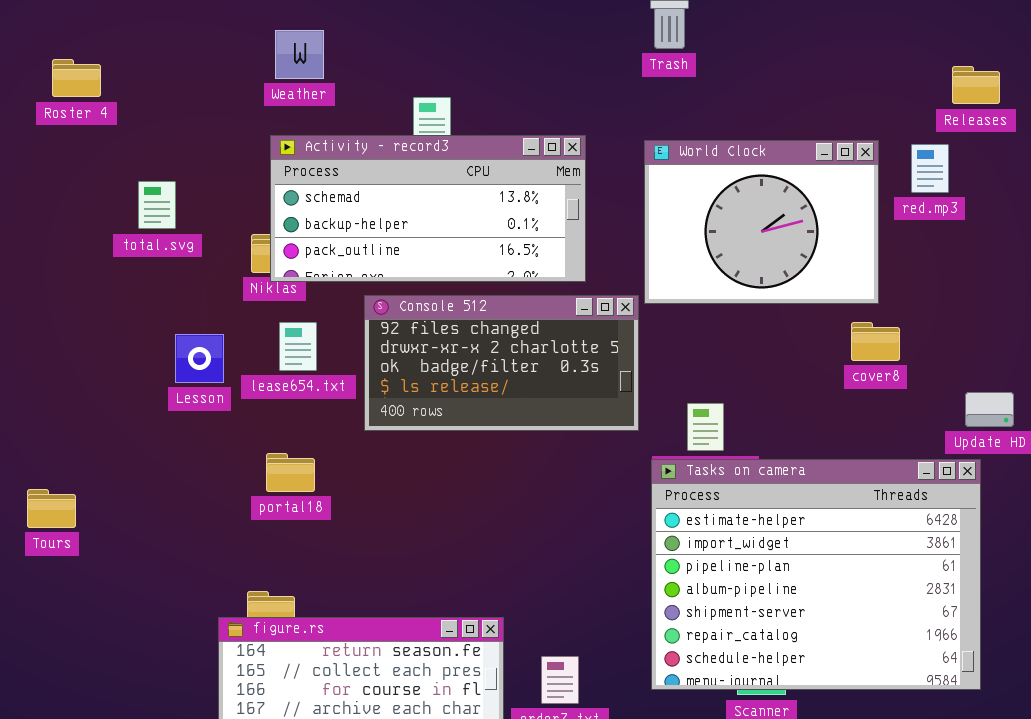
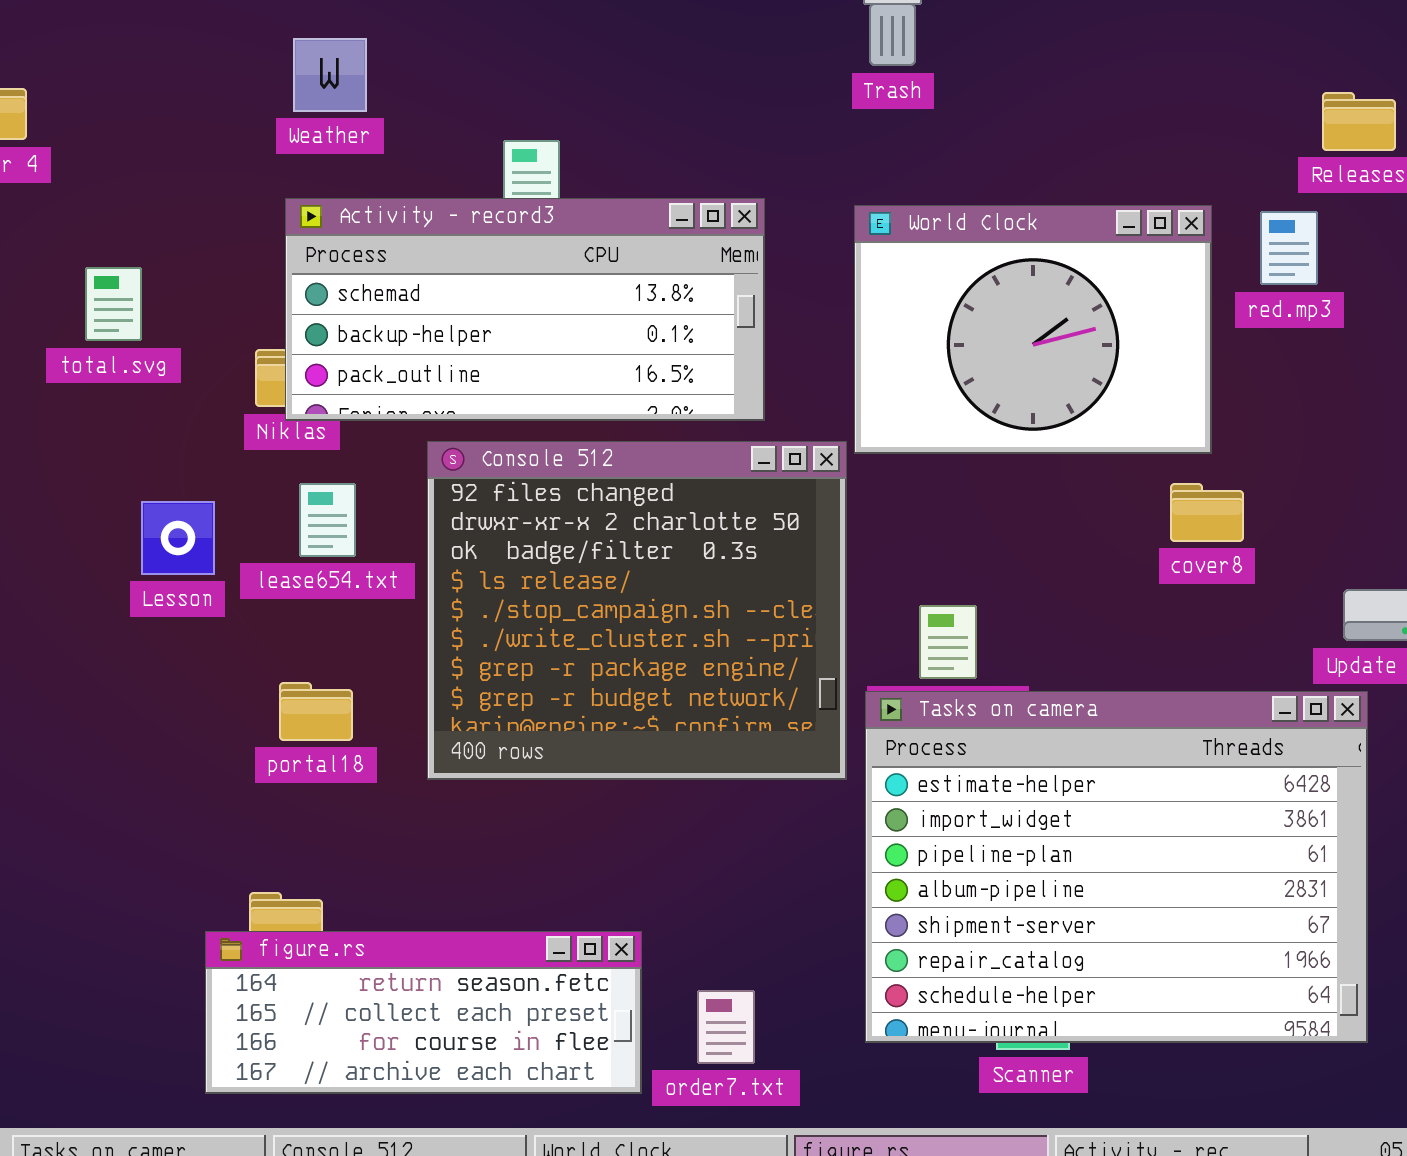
Console 512: [364,295,639,431] -> [427,441,847,780], resized

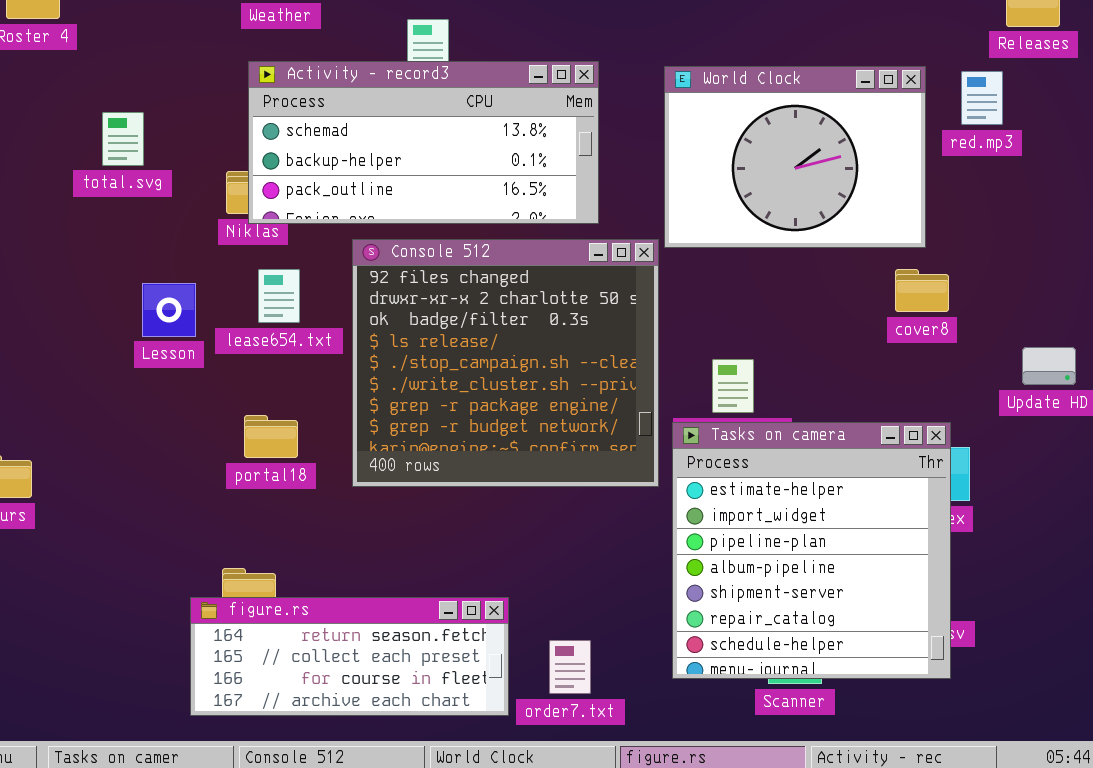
Tasks on camera: [865,691,1368,1043] -> [672,422,951,679], resized

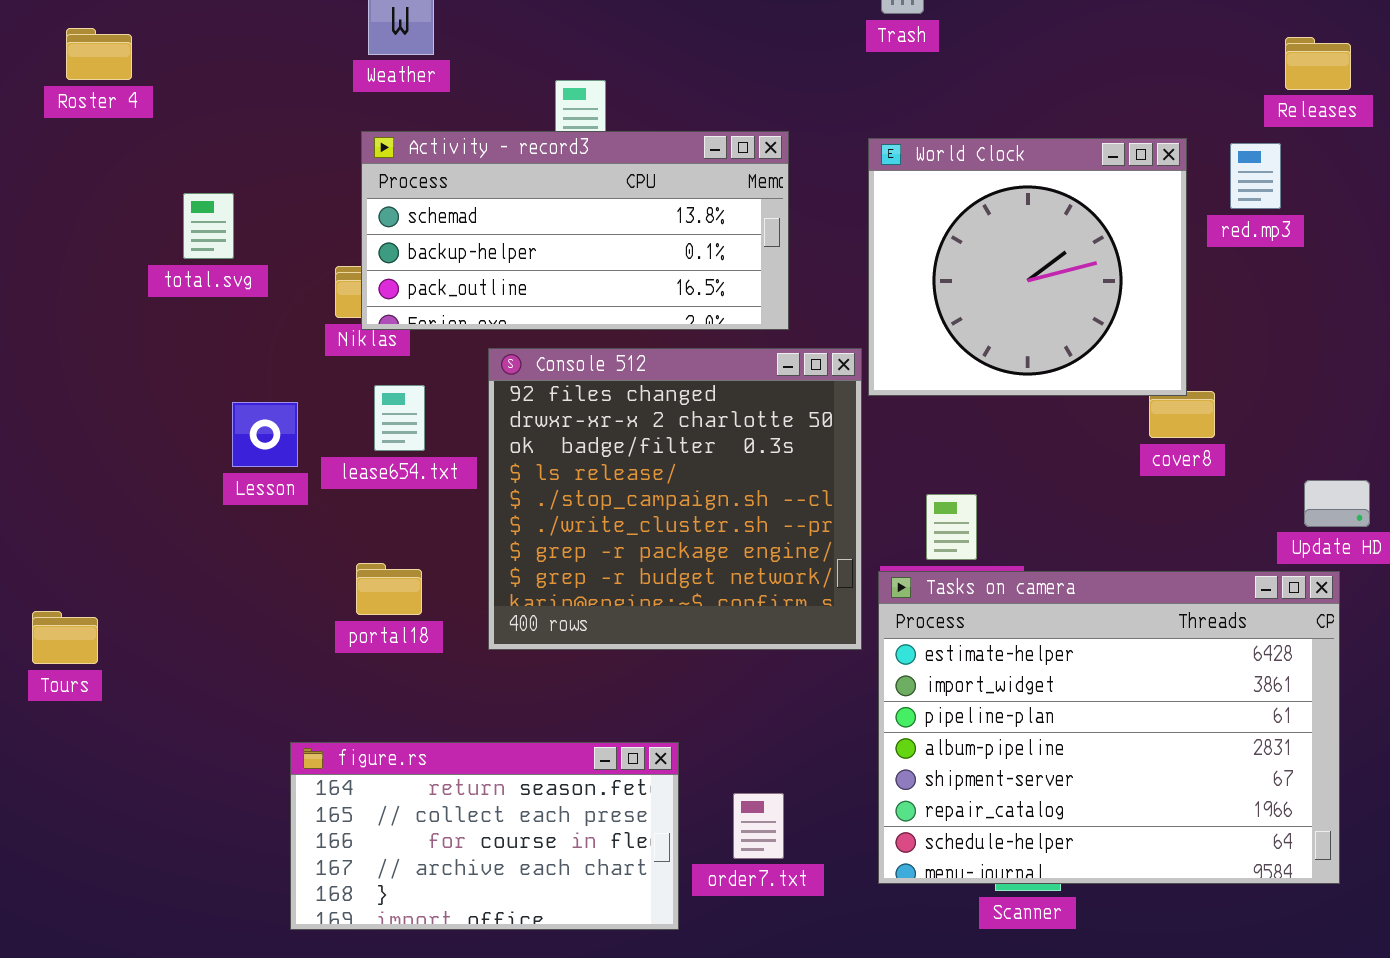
World Clock: [664,66,926,248] -> [868,138,1187,396], resized
Tasks on camera: [672,422,951,679] -> [878,571,1340,884], resized
figure.rs: [190,597,509,716] -> [290,742,679,930], resized
order7.txt: [549,640,591,694] -> [733,793,784,859], moved

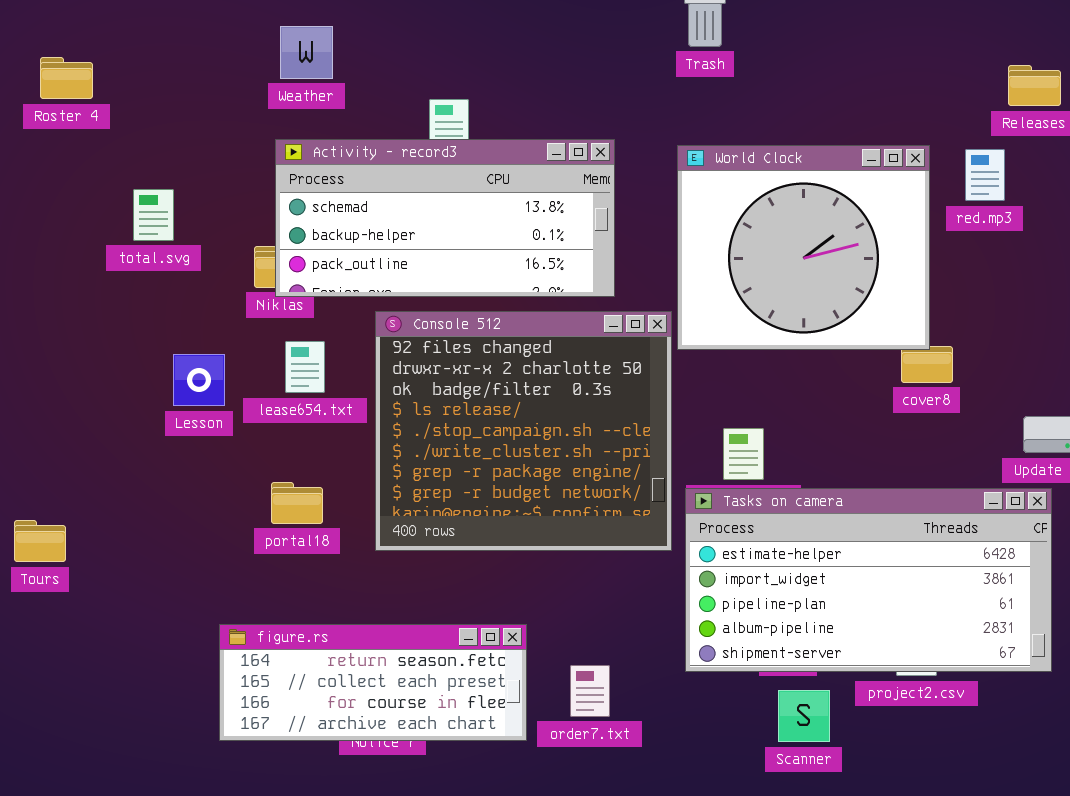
Tasks on camera: [878,571,1340,884] -> [685,488,1052,672], resized
figure.rs: [290,742,679,930] -> [219,624,527,741], resized

